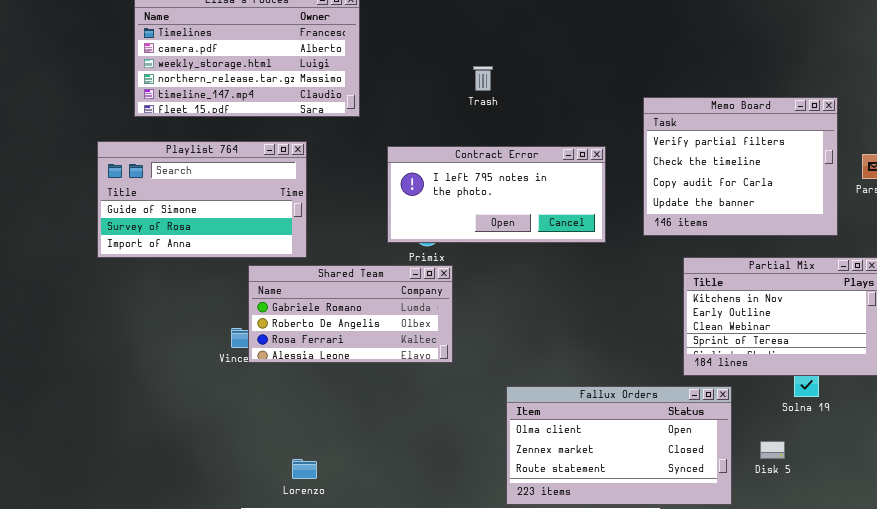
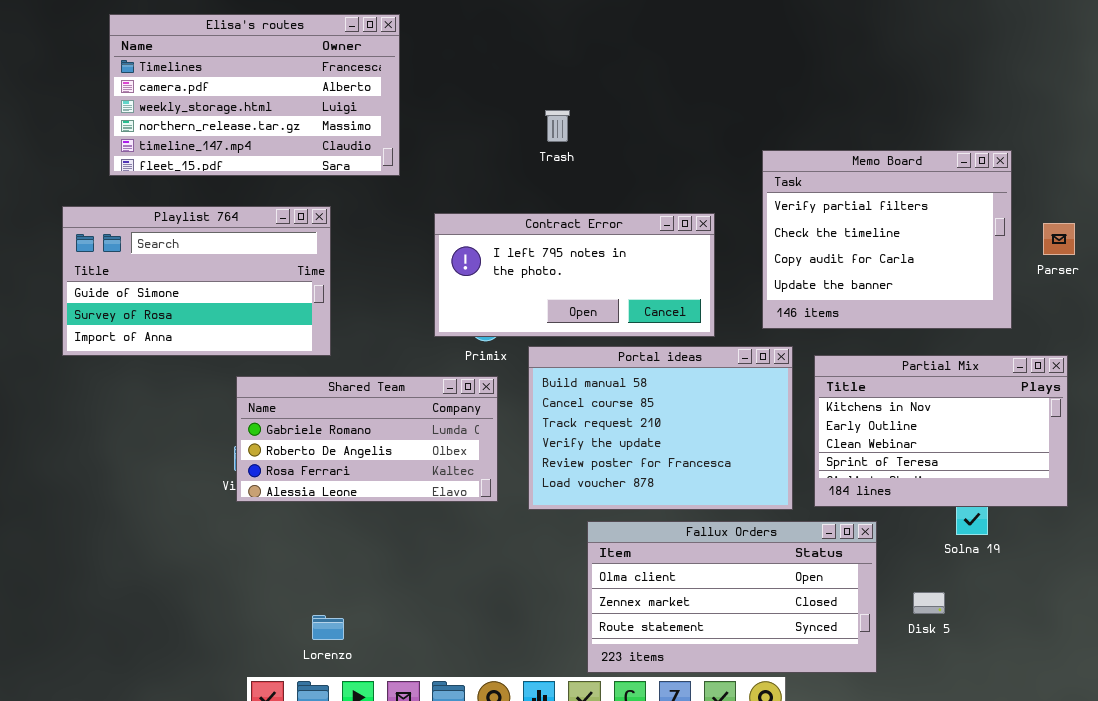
Portal ideas: none -> [528,346,793,510], opened
Shared Team: [248,265,453,363] -> [236,376,498,502], moved

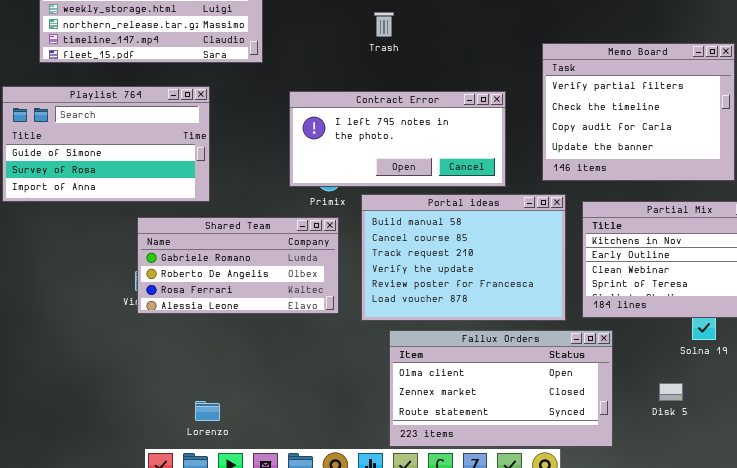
Fallux Orders: [587,521,877,673] -> [389,330,613,447], moved

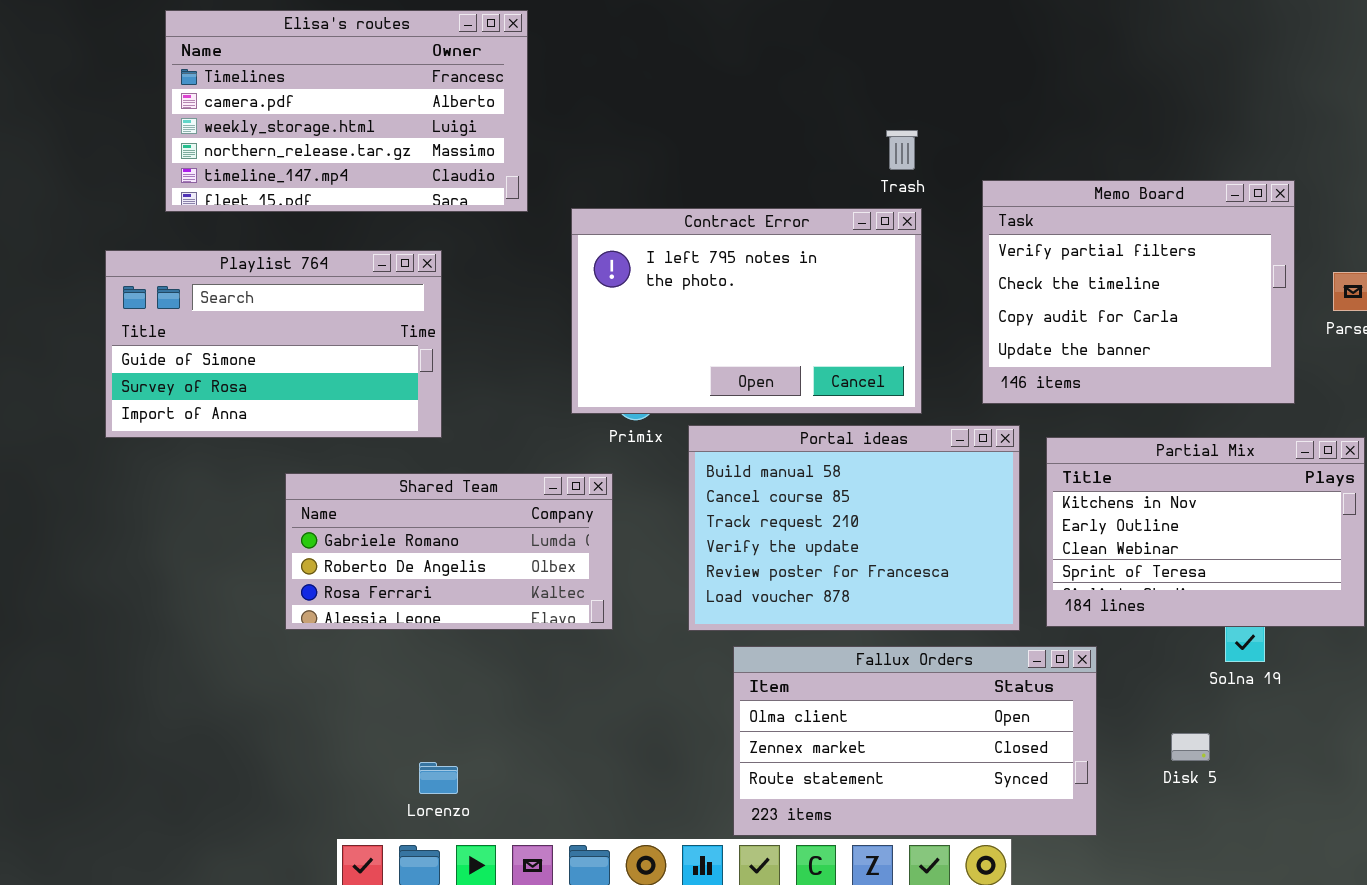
Trash: [374,12,394,37] -> [886,130,918,170], moved
Contract Error: [289,91,506,187] -> [571,208,922,414], resized
Shared Team: [137,217,339,314] -> [285,473,613,630], moved

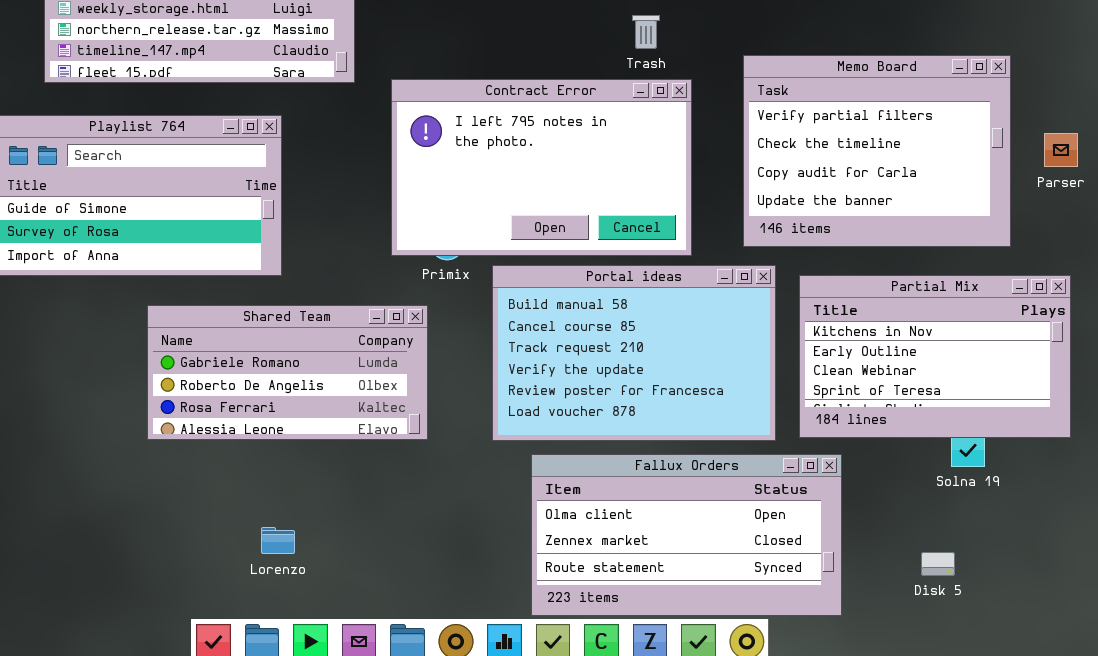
Trash: [886,130,918,170] -> [632,15,660,49], moved
Disk 5: [1171,733,1210,761] -> [921,552,955,576], moved
Lorenzo: [419,762,458,794] -> [261,527,295,554], moved

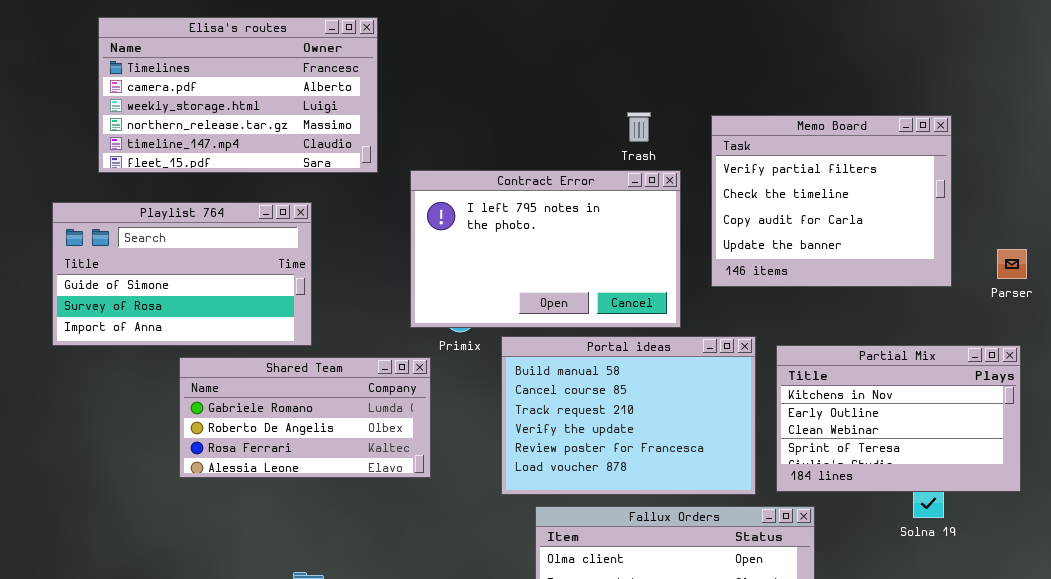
Memo Board: [743,55,1011,247] -> [711,115,952,287], moved
Parser: [1044,133,1078,167] -> [997,249,1027,279], moved
Shared Team: [147,305,428,440] -> [179,357,431,478], moved

